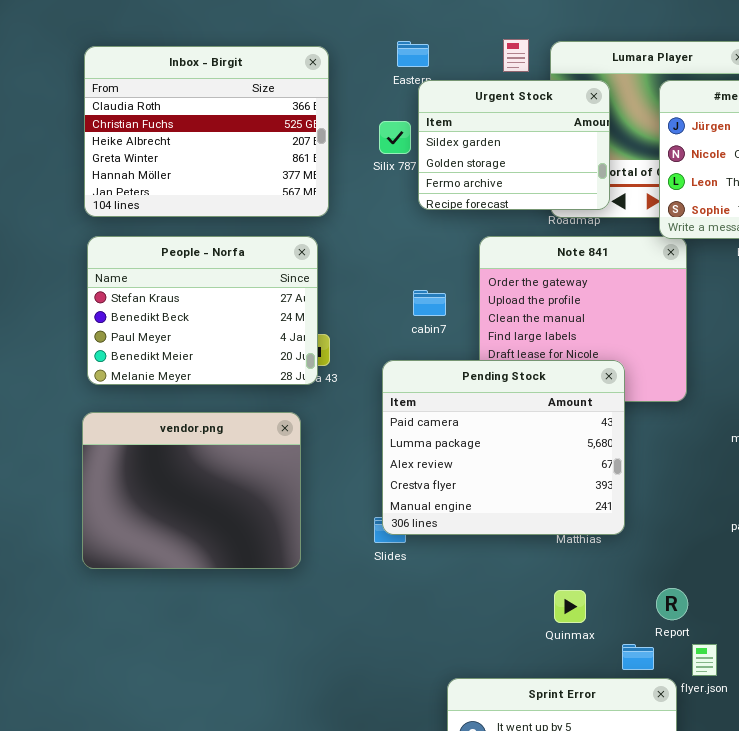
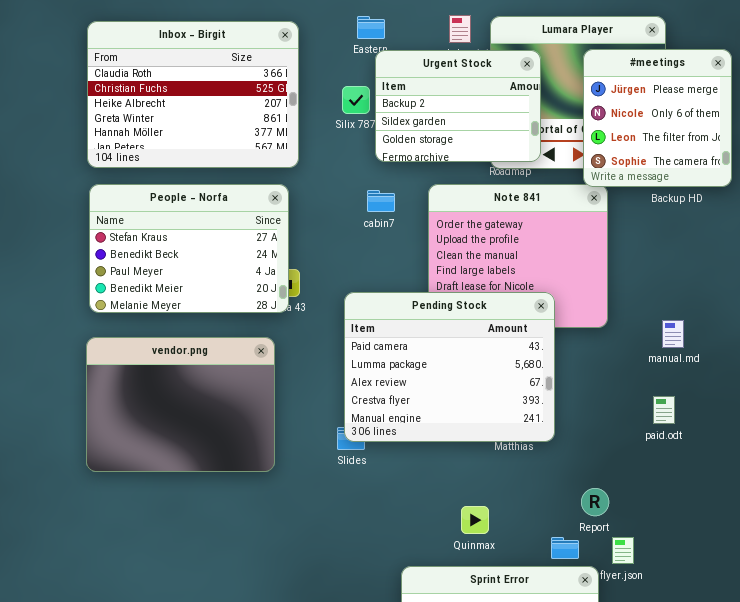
Urgent Stock: [418,80,610,210] -> [375,50,541,162], scrolled up 1 row
cabin7: [413,290,446,316] -> [367,190,395,212], moved
Quinmax: [554,590,586,623] -> [461,506,489,534], moved

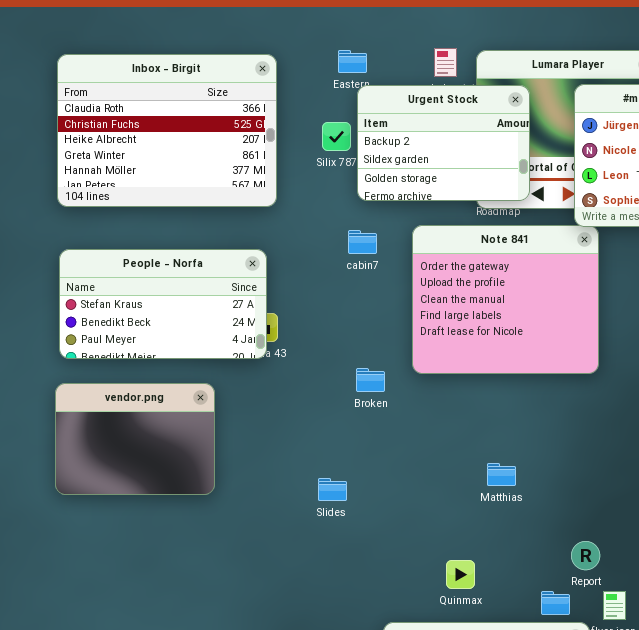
People - Norfa: [89,184,289,313] -> [59,249,267,359], resized
Pending Stock: [344,292,555,442] -> none, closed
vendor.png: [86,337,275,472] -> [55,383,215,495], resized

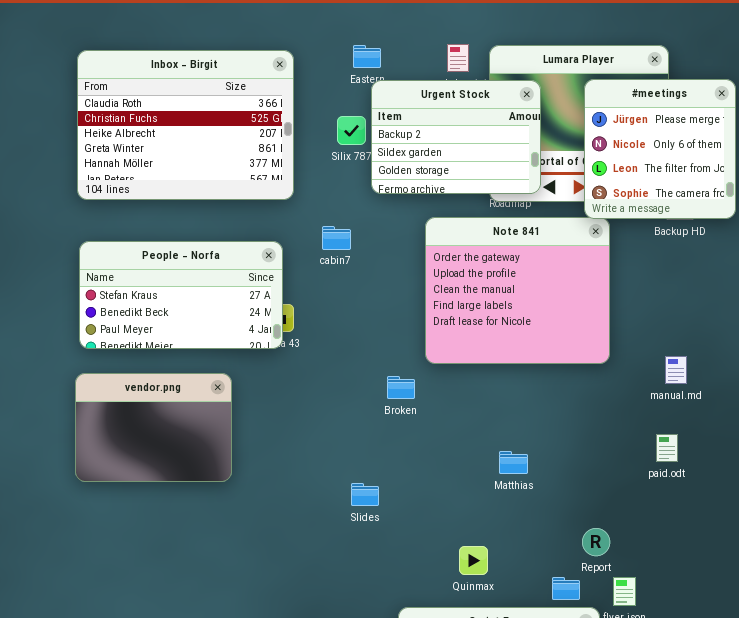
cabin7: [348,230,377,254] -> [322,226,351,250], moved
Broken: [356,368,385,392] -> [387,376,415,399], moved
Slides: [318,478,347,501] -> [351,483,379,506], moved

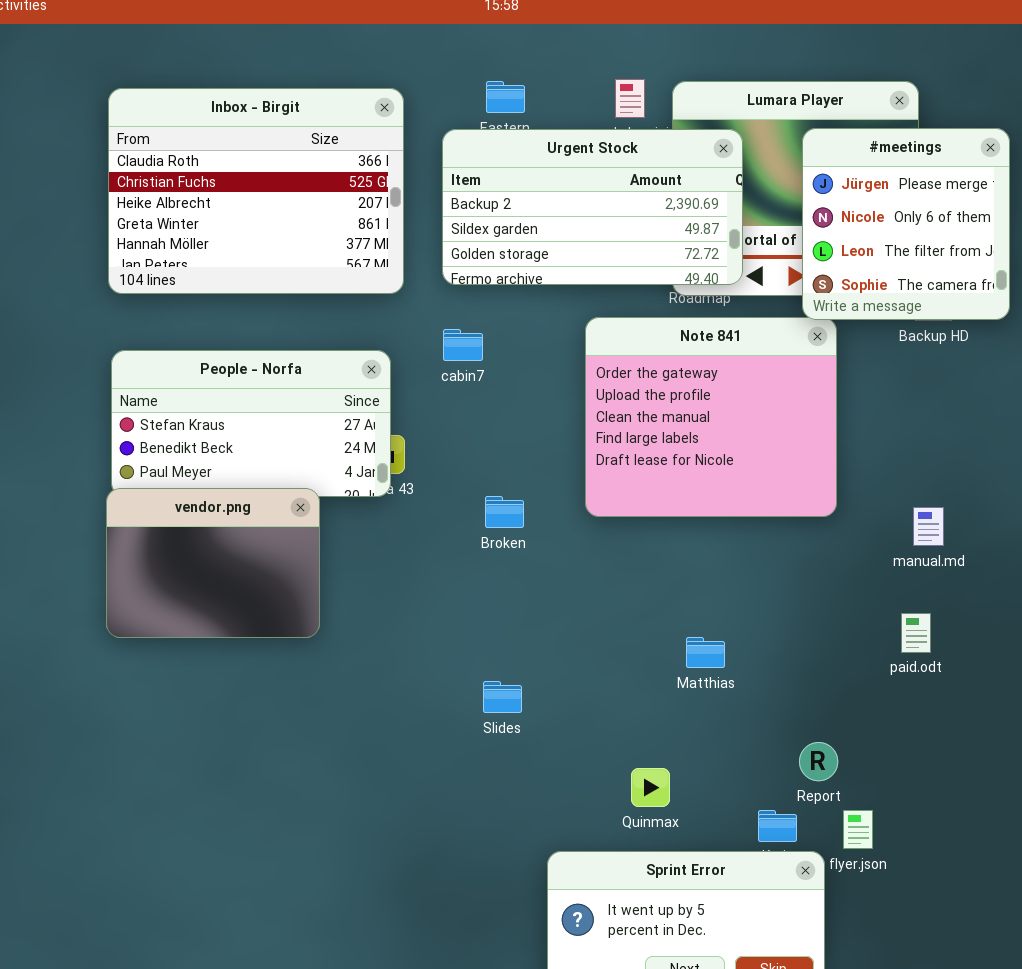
Urgent Stock: [371,80,541,194] -> [442,129,743,285], resized
vendor.png: [75,373,232,482] -> [106,488,320,638], moved
Broken: [387,376,415,399] -> [485,496,524,528], moved

